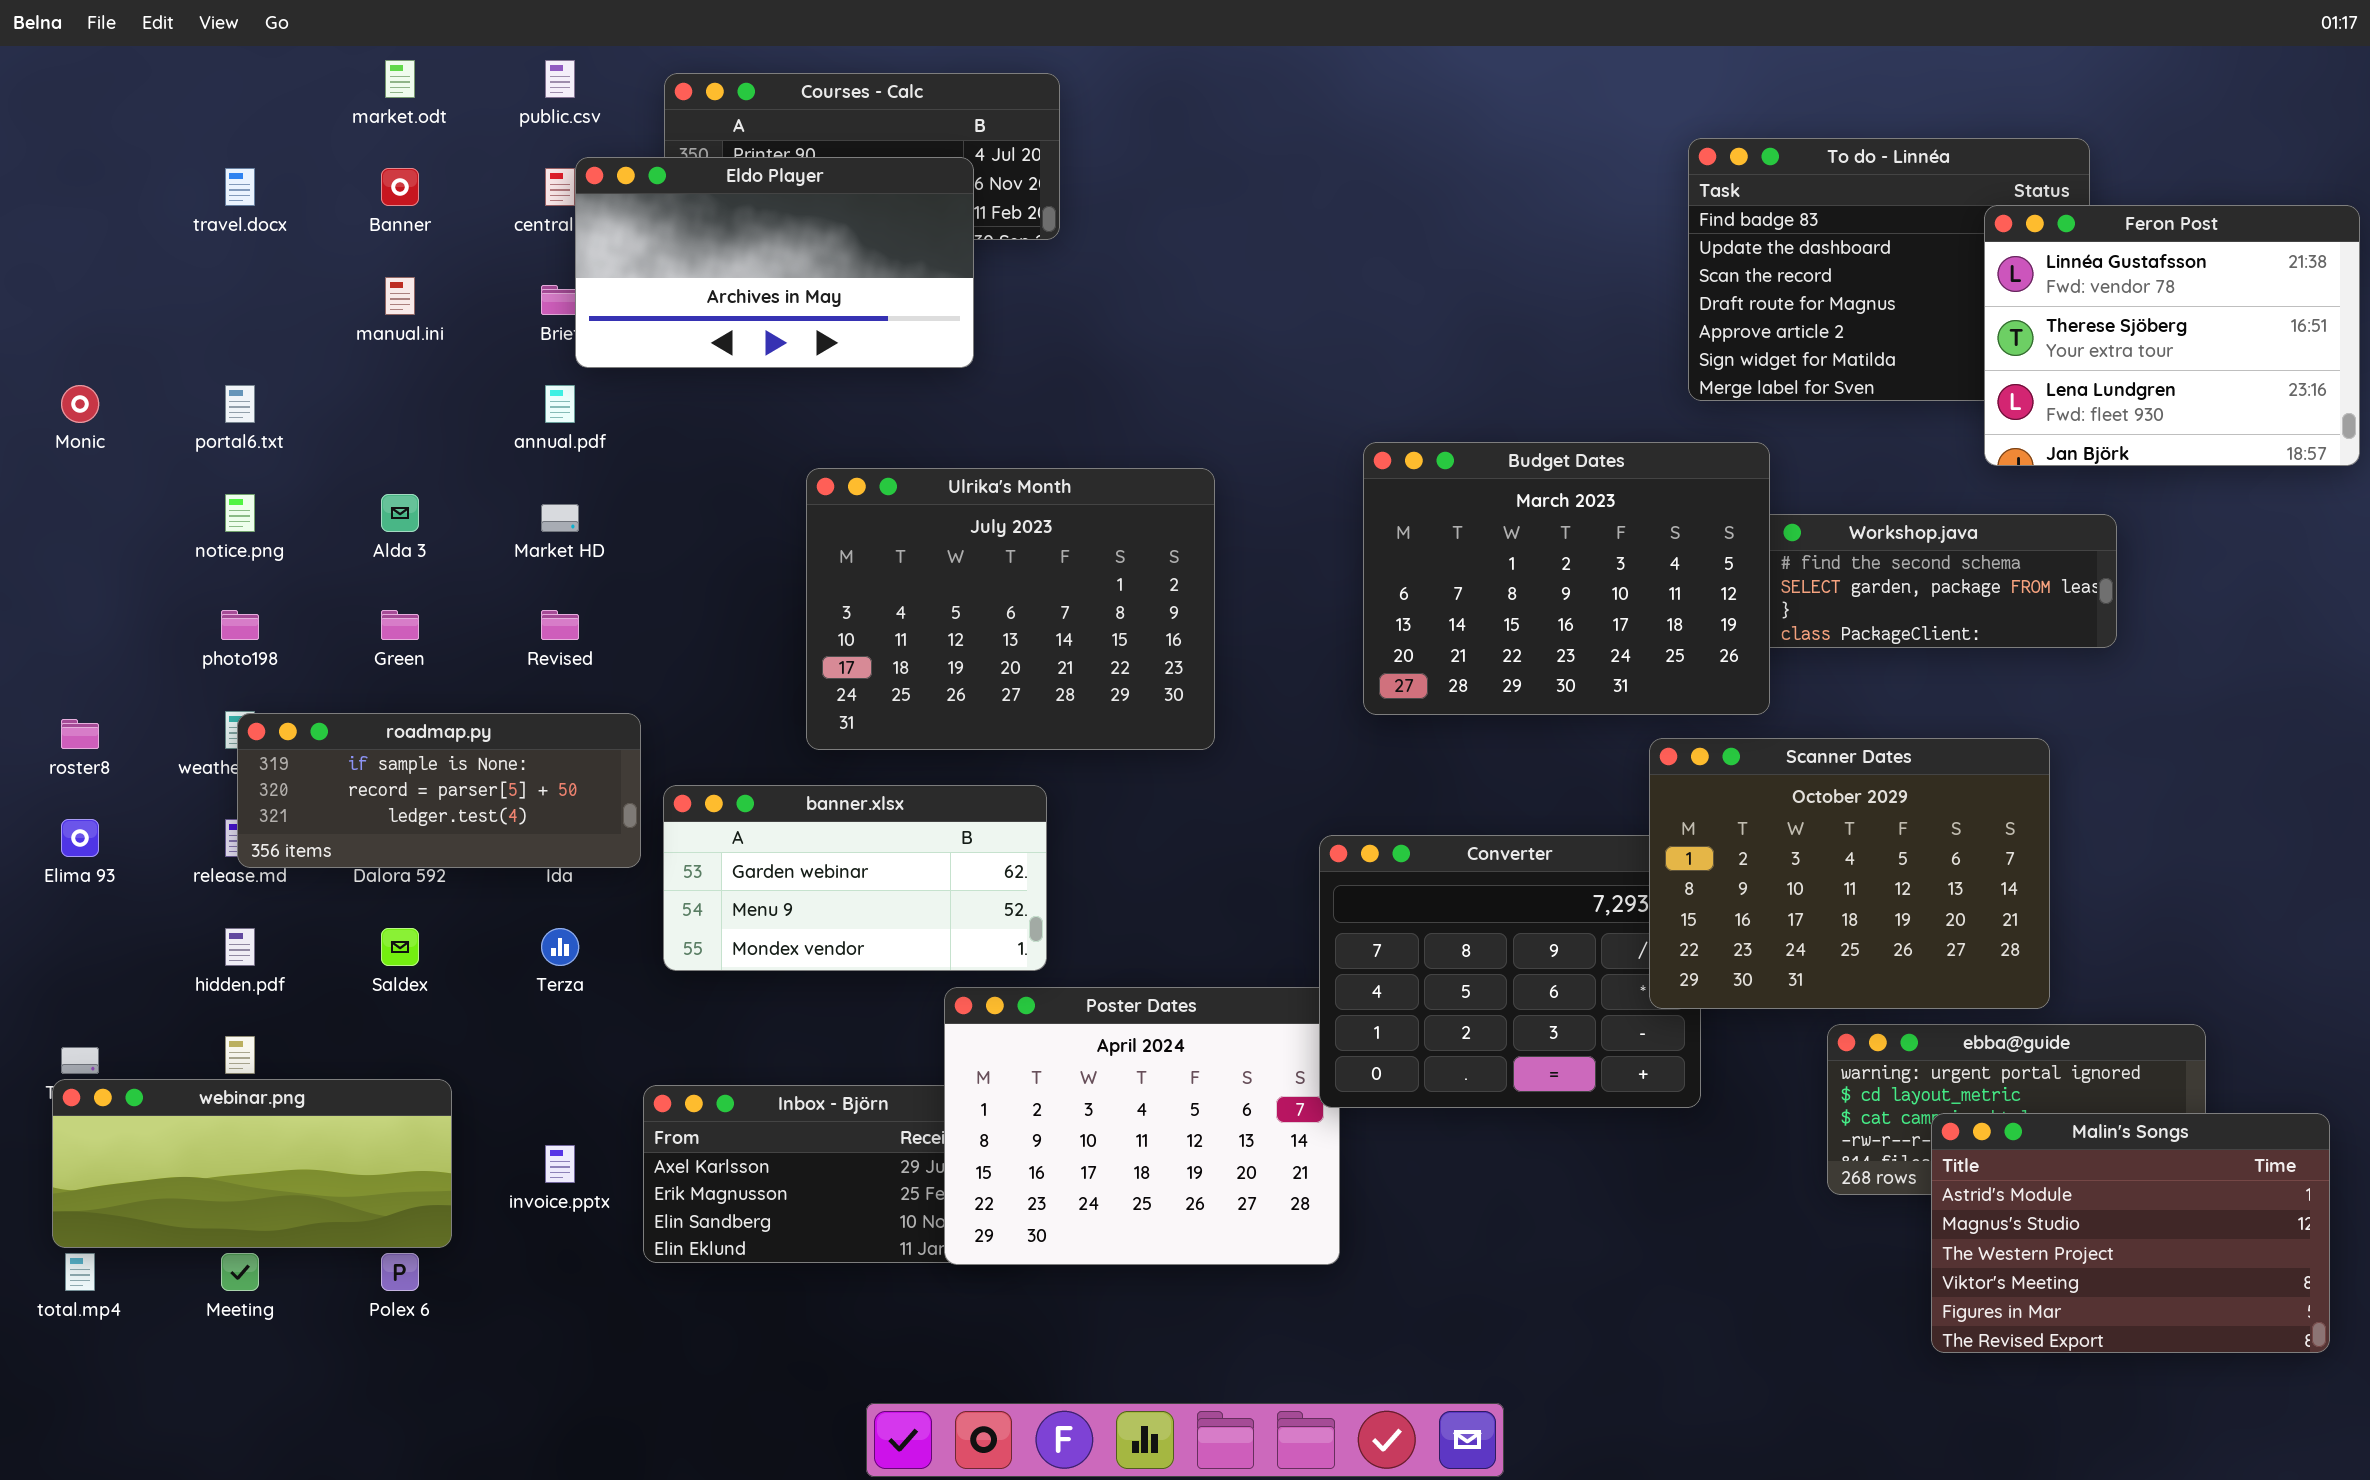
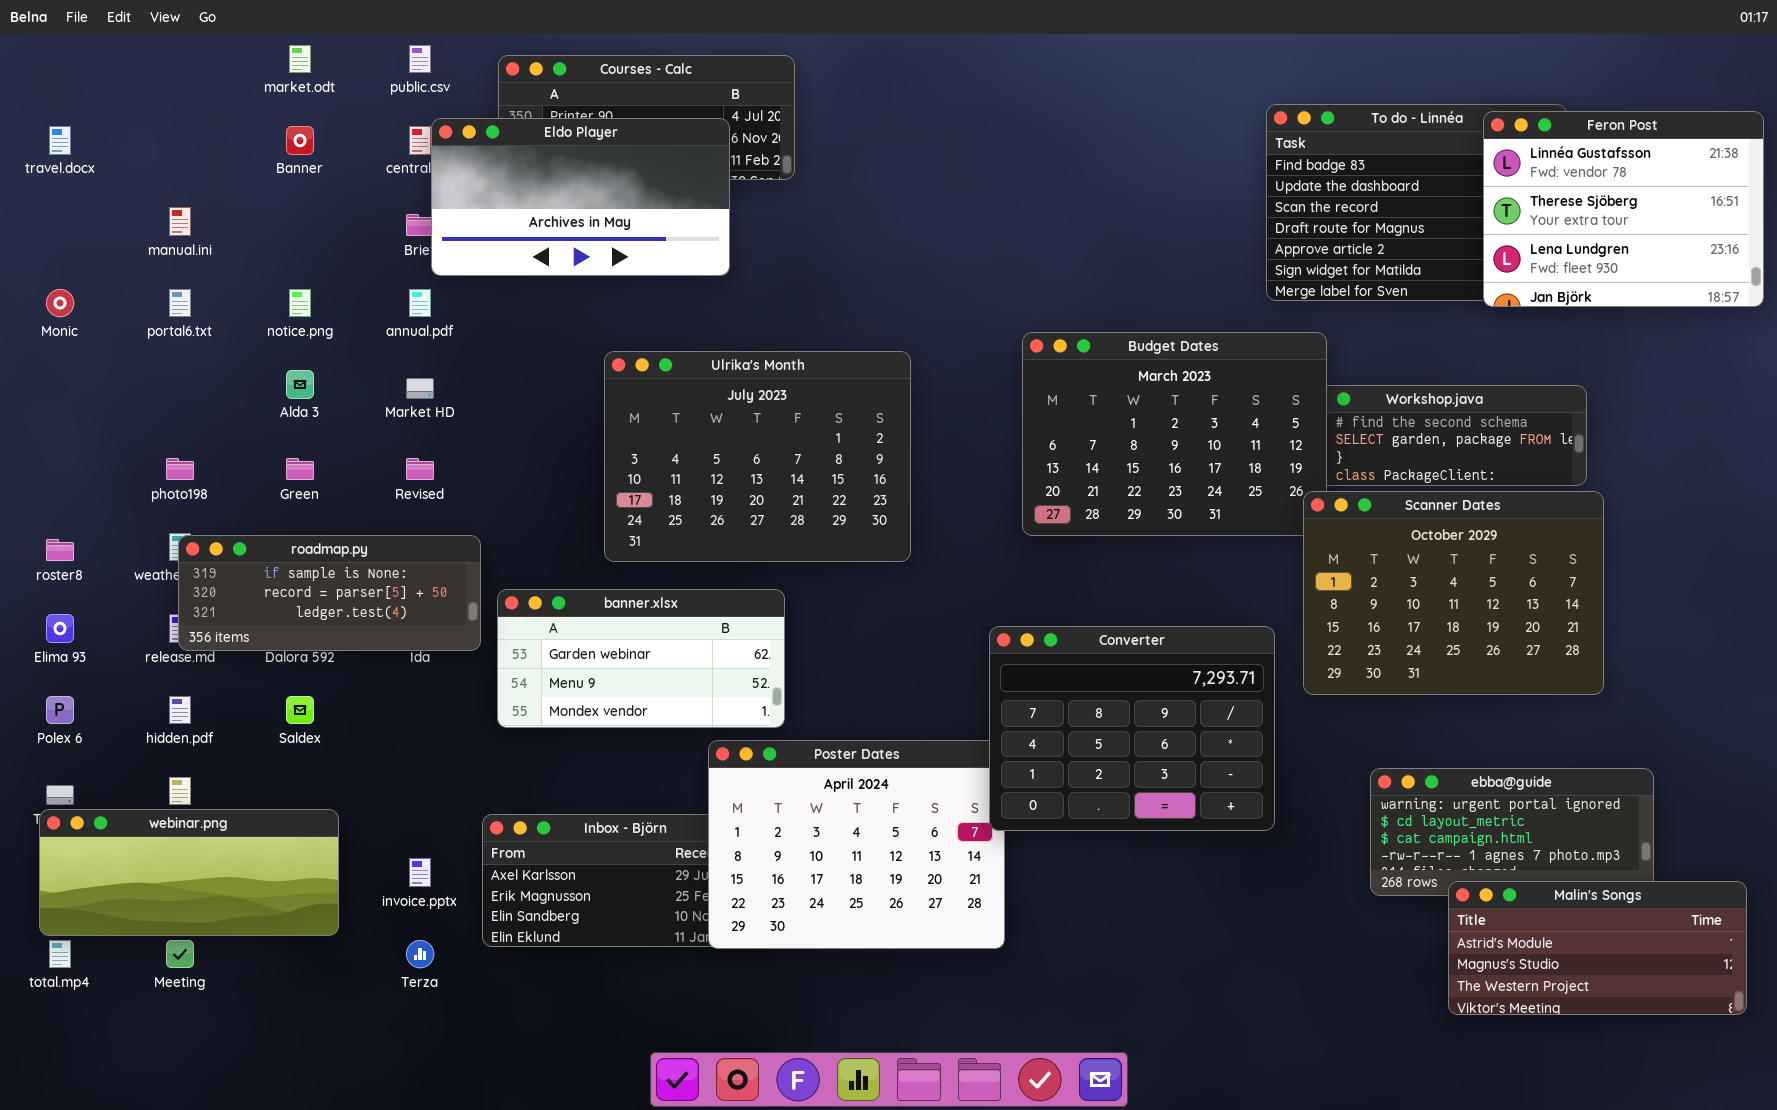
travel.docx: [225,168,255,206] -> [49,126,71,155], moved
Feron Post: [1984,205,2360,466] -> [1483,111,1764,307], moved
manual.ini: [385,277,415,315] -> [169,207,191,236], moved
notice.png: [225,494,255,532] -> [289,289,311,317], moved
Scanner Dates: [1649,738,2050,1009] -> [1303,491,1604,695], moved
Terza: [541,928,579,966] -> [406,940,434,968], moved
Malin's Songs: [1931,1113,2330,1353] -> [1448,881,1747,1015], resized
Polex 6: [381,1253,419,1291] -> [46,696,74,724], moved

